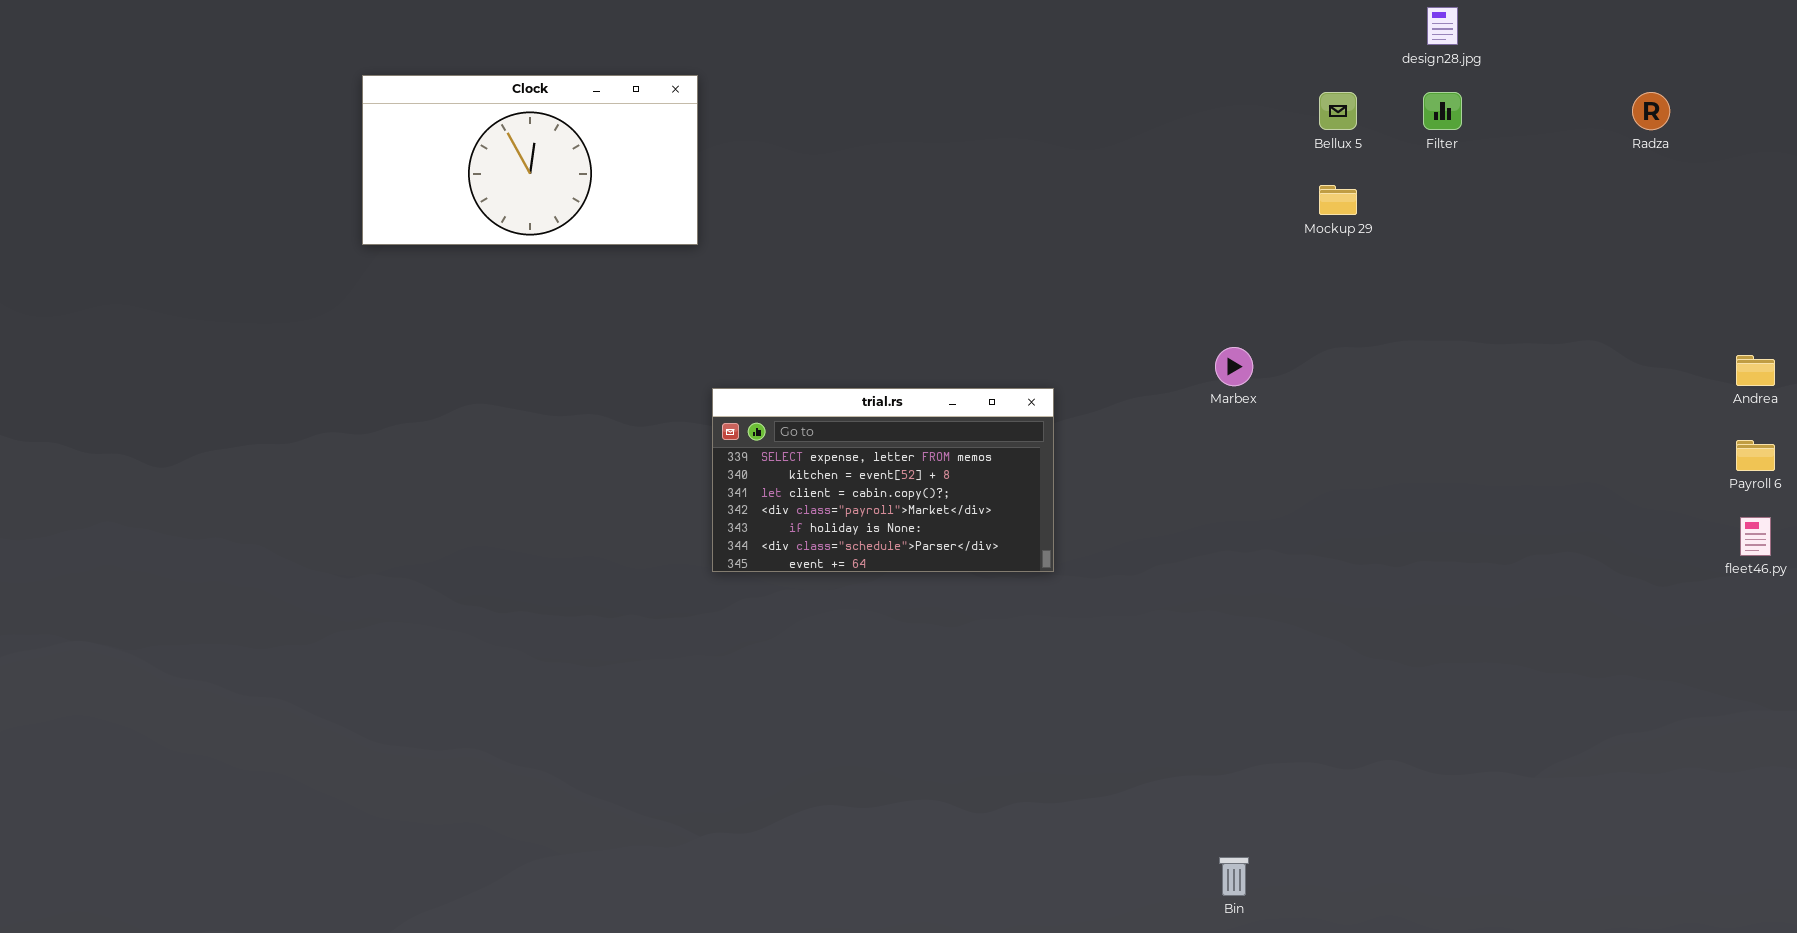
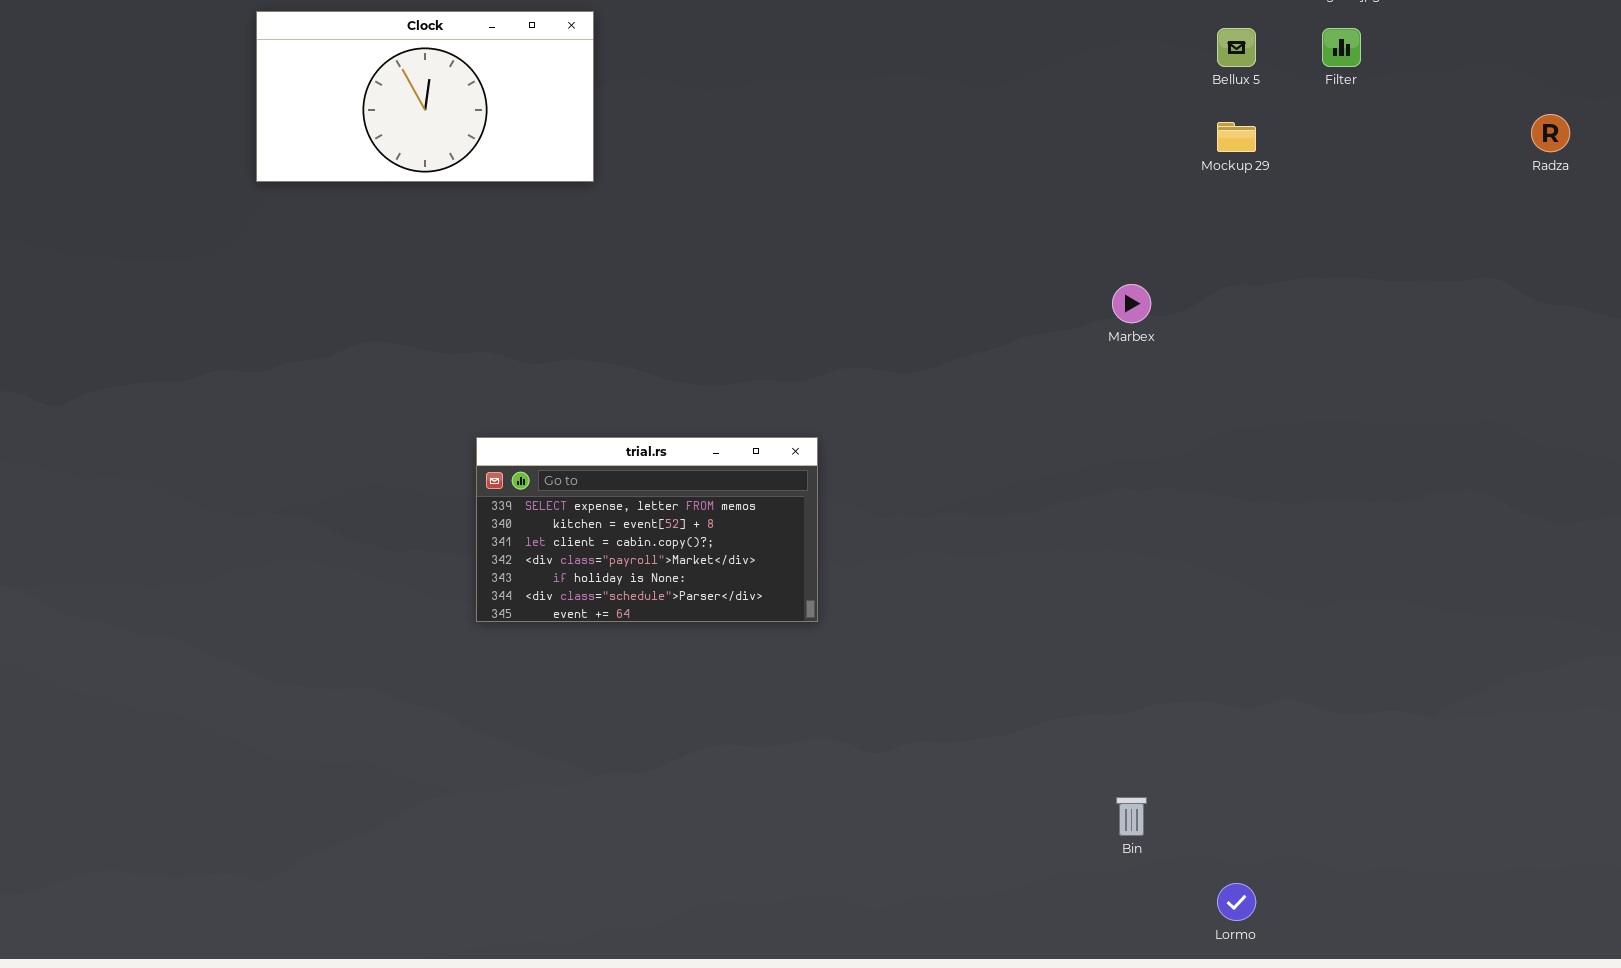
Radza: [1632,92,1670,130] -> [1531,114,1570,152], moved
trial.rs: [712,388,1054,572] -> [476,437,818,622], moved

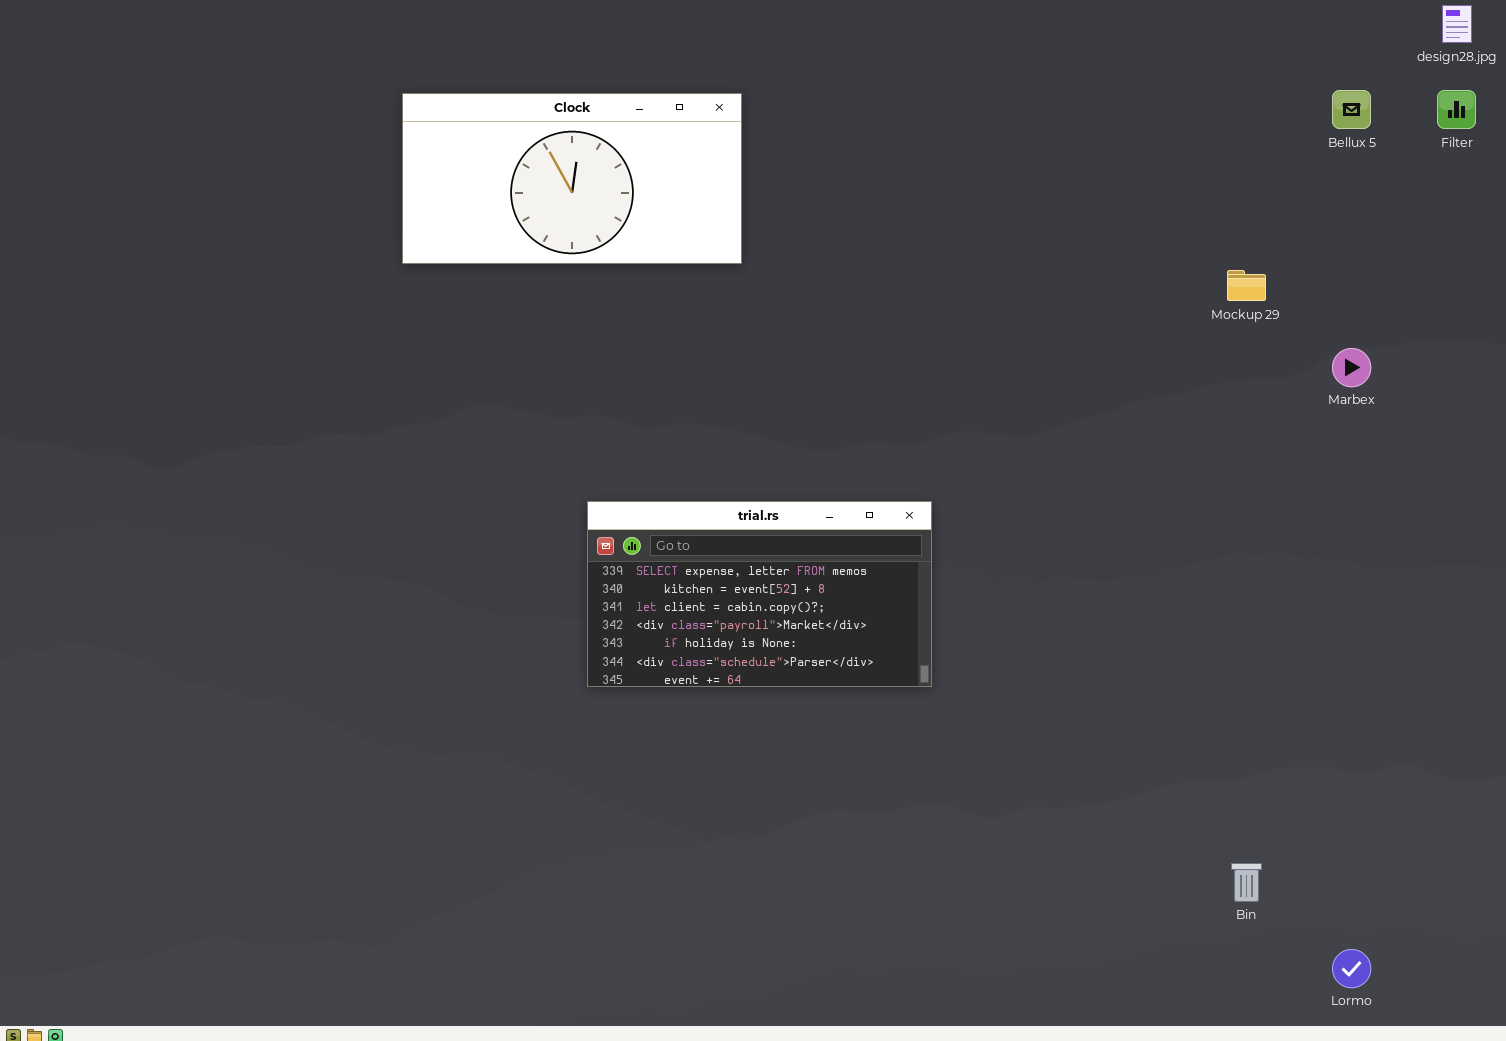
Clock: [256,11,594,182] -> [402,93,742,264], moved
Mockup 29: [1217,122,1256,152] -> [1227,270,1266,301], moved
Marbex: [1112,284,1151,323] -> [1332,348,1371,387], moved

